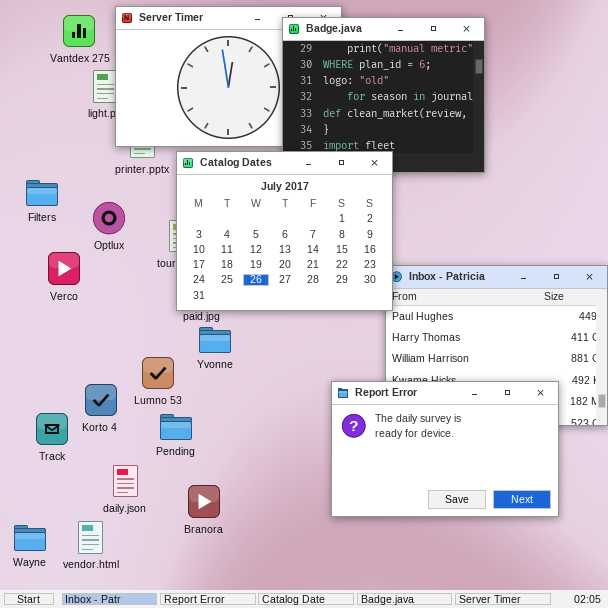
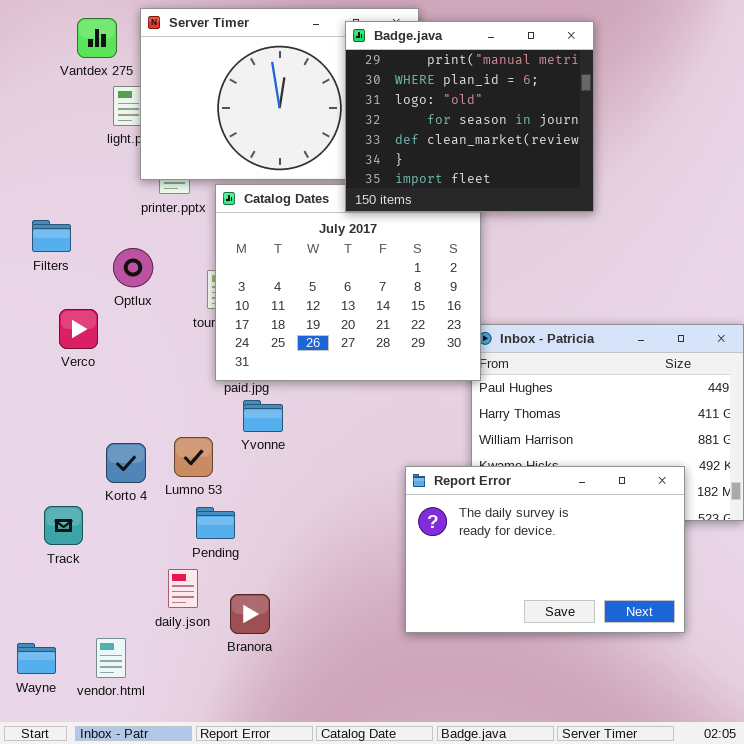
Badge.java: [282,17,485,173] -> [345,21,594,212], raised
Korto 4: [85,384,117,416] -> [106,443,146,483], moved
daily.json: [113,465,138,497] -> [168,569,198,608], moved

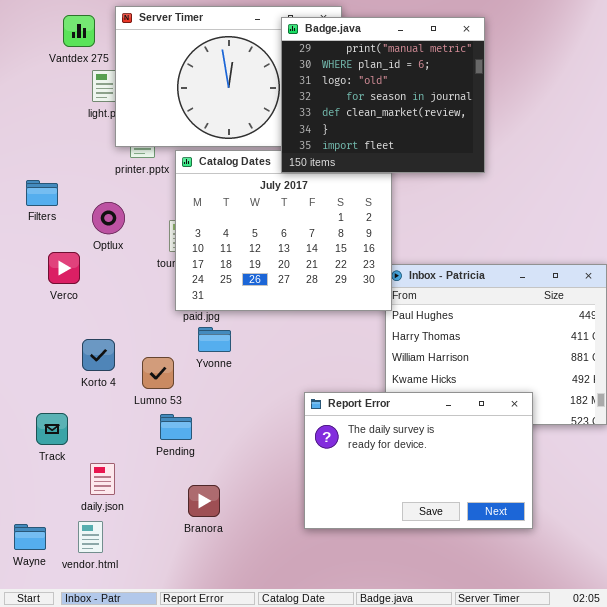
Korto 4: [106,443,146,483] -> [82,339,115,371], moved
Report Error: [405,466,685,633] -> [304,392,533,529], moved
daily.json: [168,569,198,608] -> [90,463,115,495], moved

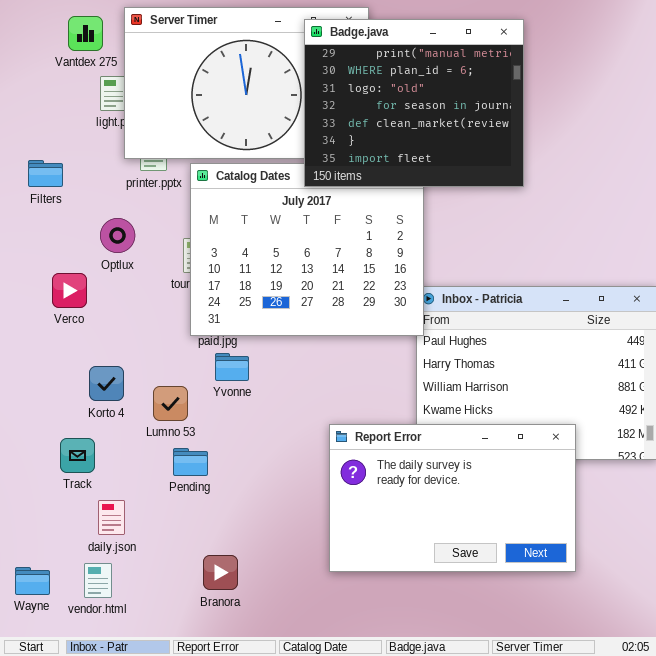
Filters: [26,180,58,206] -> [28,160,63,187], moved
Track: [36,413,68,445] -> [60,438,95,473], moved
Branora: [188,485,220,517] -> [203,555,238,590], moved

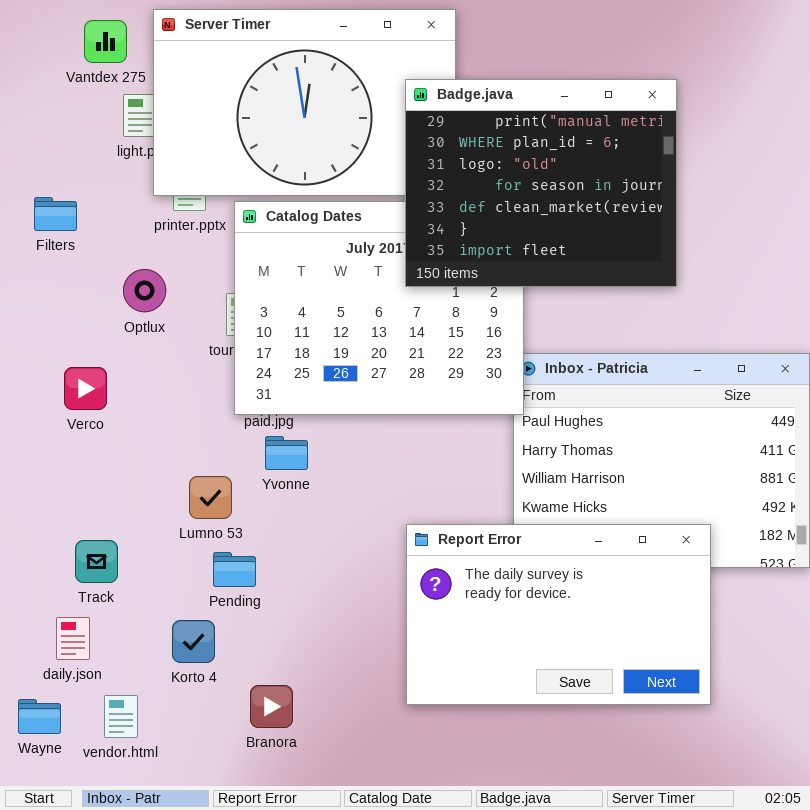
Badge.java: [304,19,524,187] -> [405,79,677,287], moved
Verco: [52,273,87,308] -> [64,367,107,410], moved
Korto 4: [89,366,124,401] -> [172,620,215,663], moved
daily.json: [98,500,125,535] -> [56,617,90,660], moved

